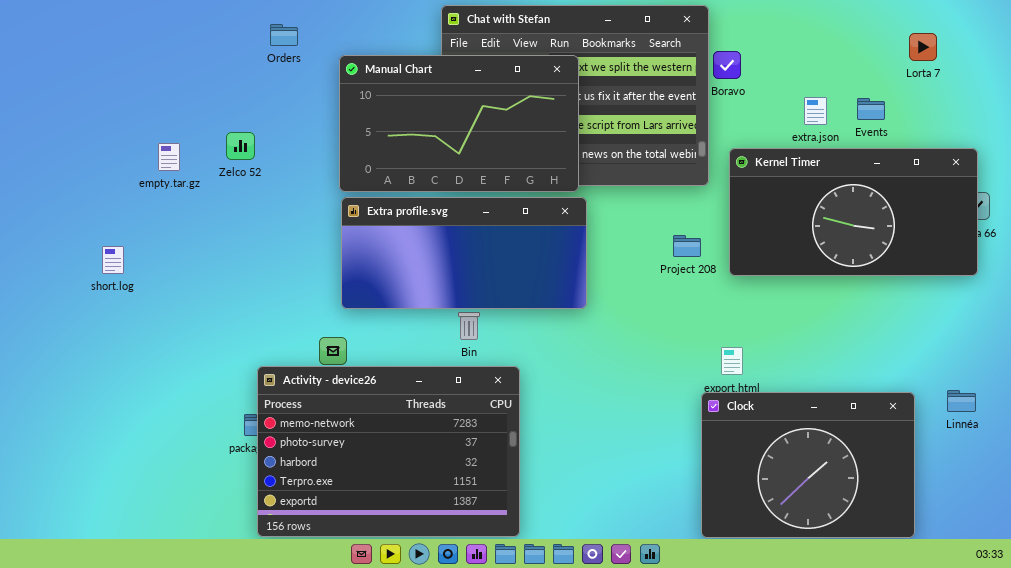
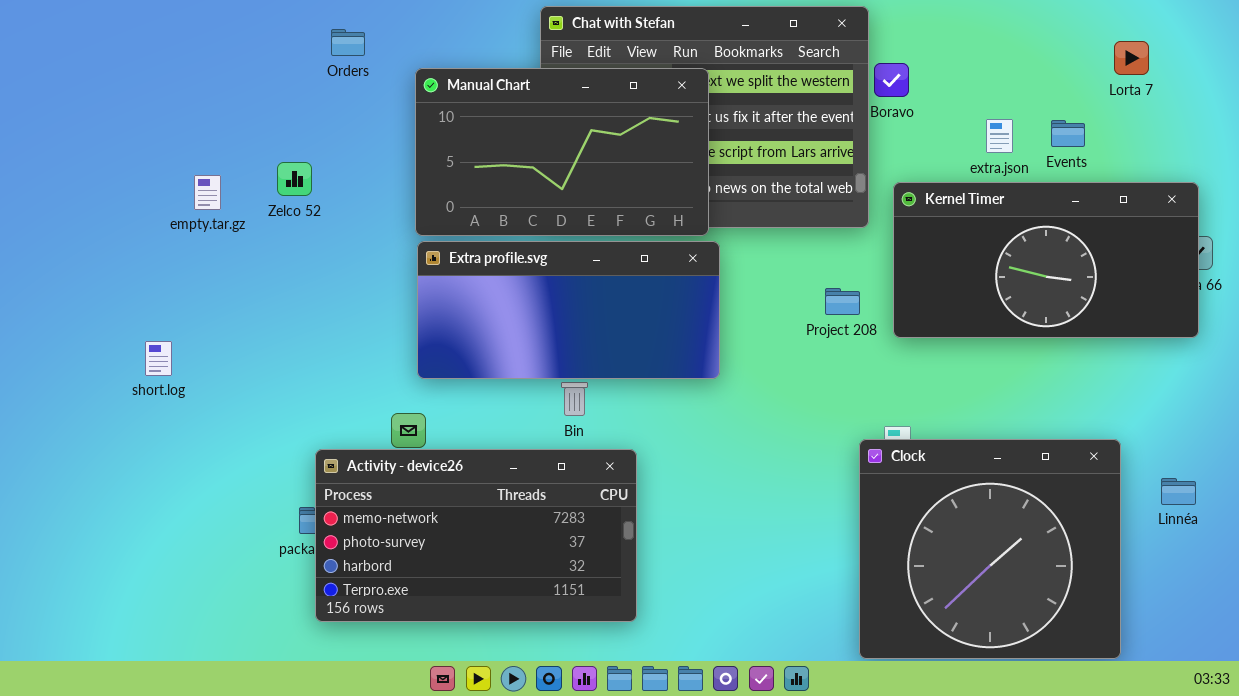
short.log: [102,246,124,274] -> [145,341,172,376], moved
Activity - device26: [257,366,520,537] -> [315,449,637,622], resized
Clock: [701,392,915,538] -> [859,439,1121,659], resized

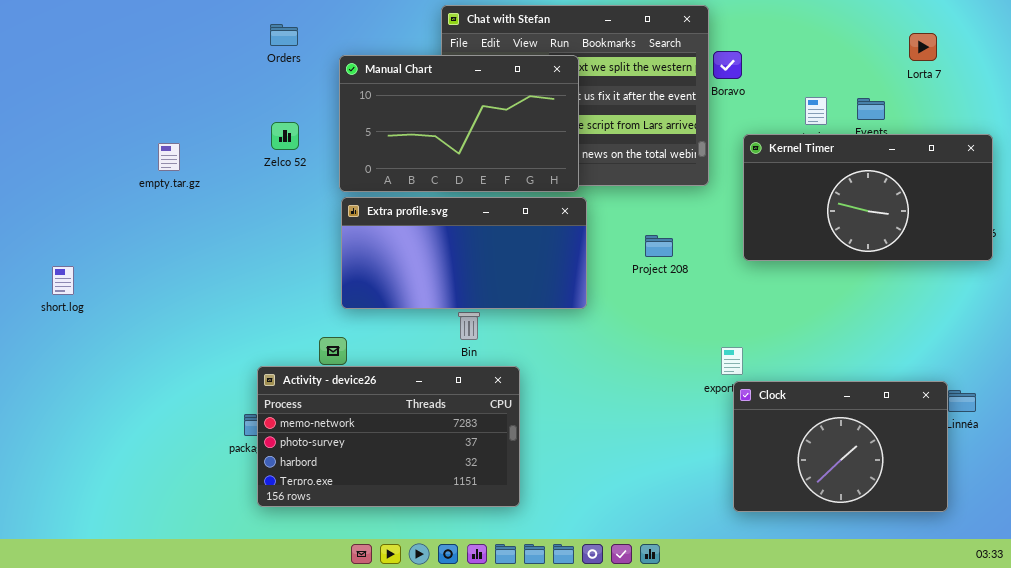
Zelco 52: [277,162,312,196] -> [271,122,299,150], moved
Kernel Timer: [893,182,1199,338] -> [743,134,993,261], moved
Project 208: [825,288,860,315] -> [645,235,673,257], moved
short.log: [145,341,172,376] -> [52,266,74,295], moved
Clock: [859,439,1121,659] -> [733,381,948,512], moved, resized

